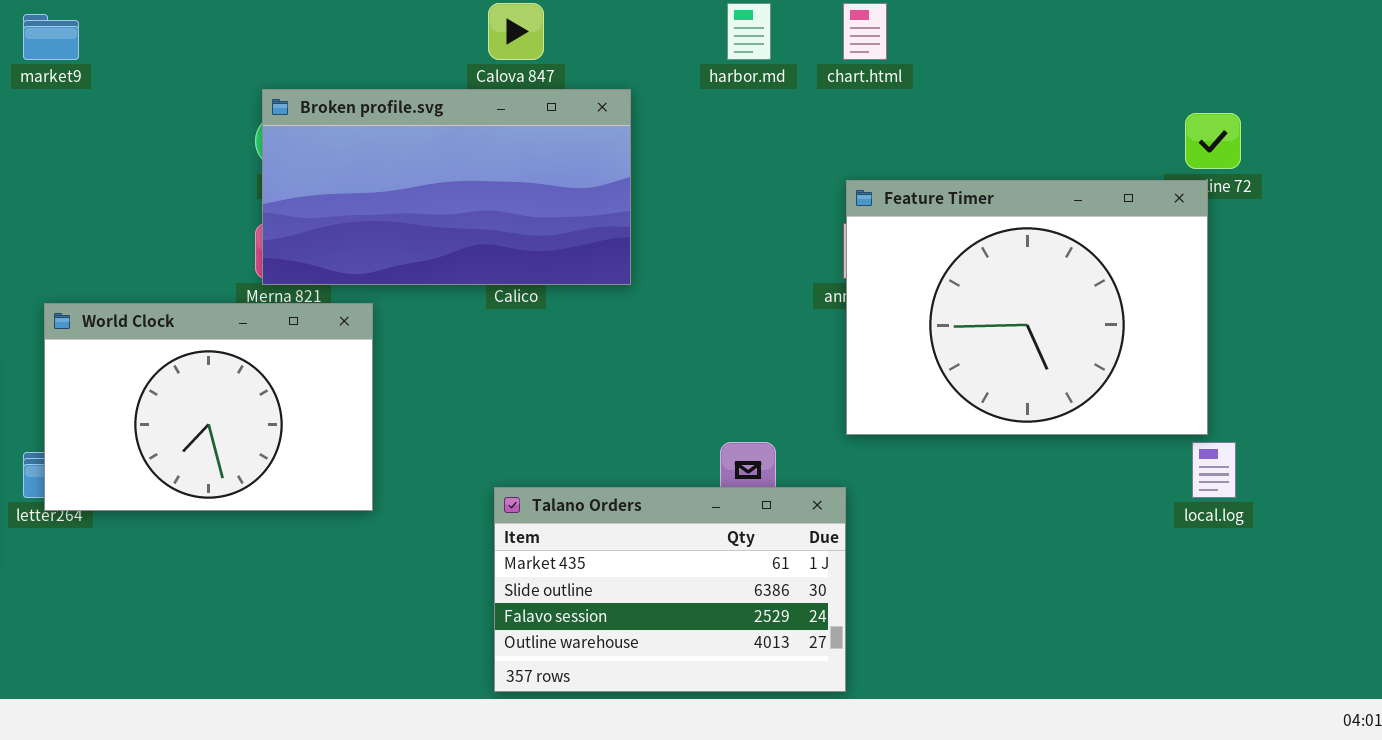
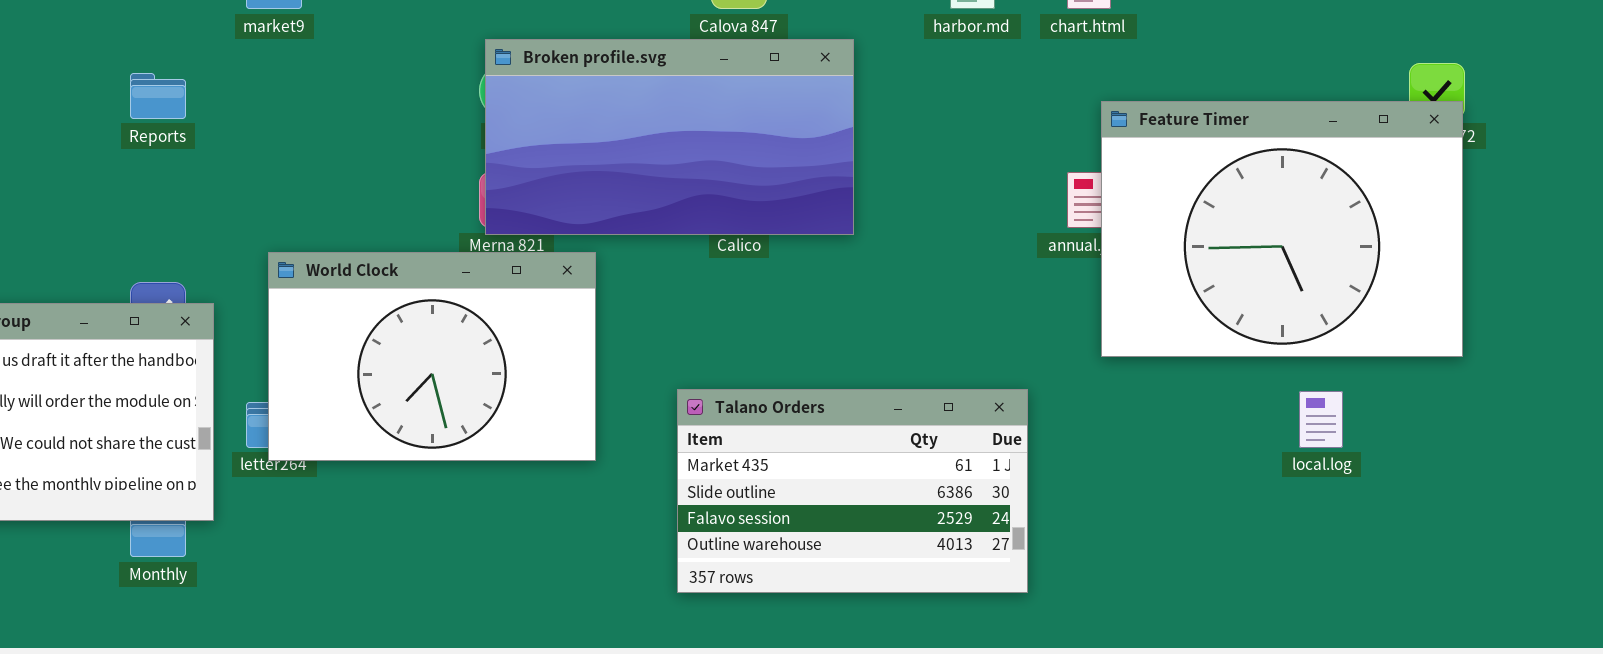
Feature Timer: [846,180,1208,435] -> [1101,101,1463,357], moved
local.log: [1192,442,1236,498] -> [1299,391,1343,448], moved
Talano Orders: [494,487,846,692] -> [677,389,1028,593], moved

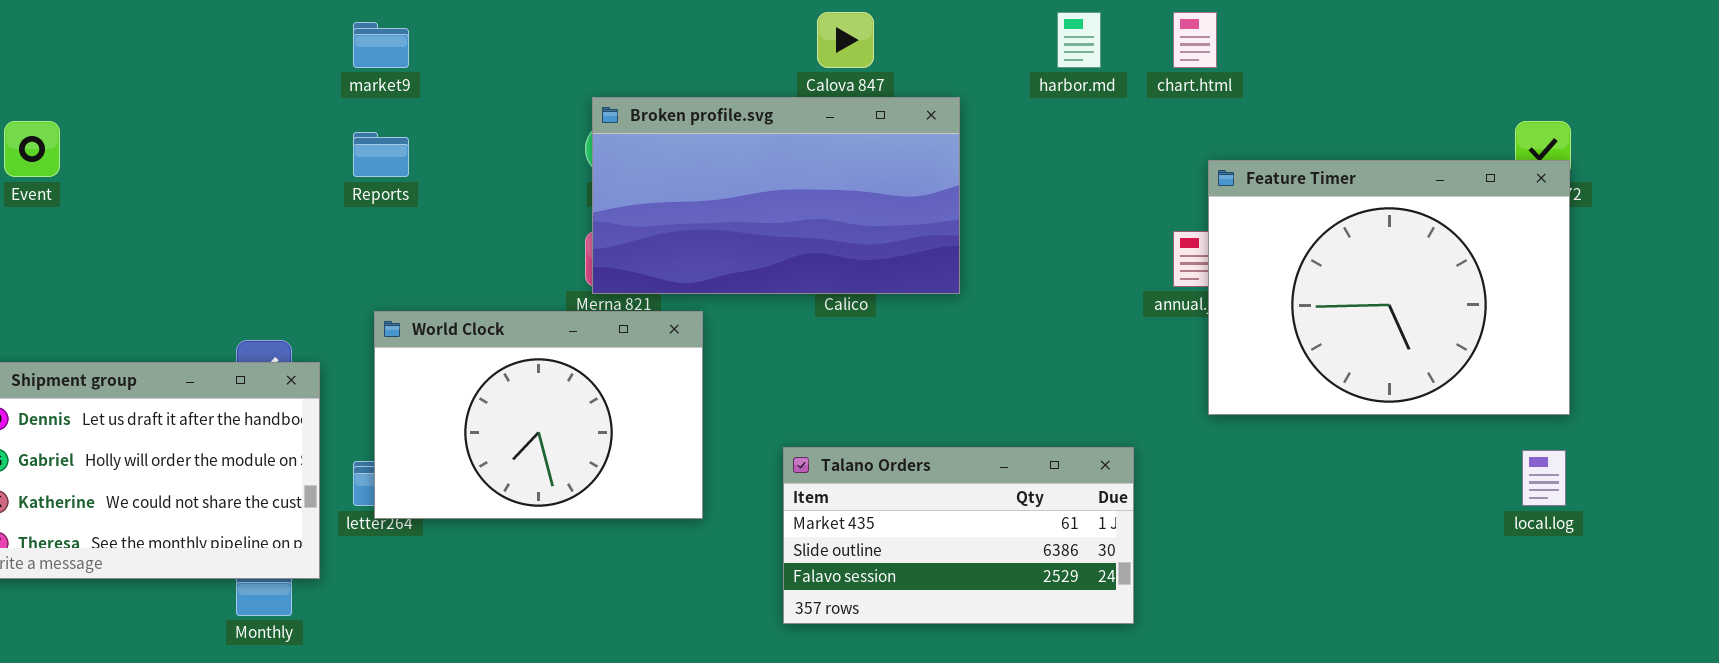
Reports: [130,73,186,119] -> [353,132,409,177], moved
Talano Orders: [677,389,1028,593] -> [783,447,1134,624], resized
local.log: [1299,391,1343,448] -> [1522,450,1566,506], moved

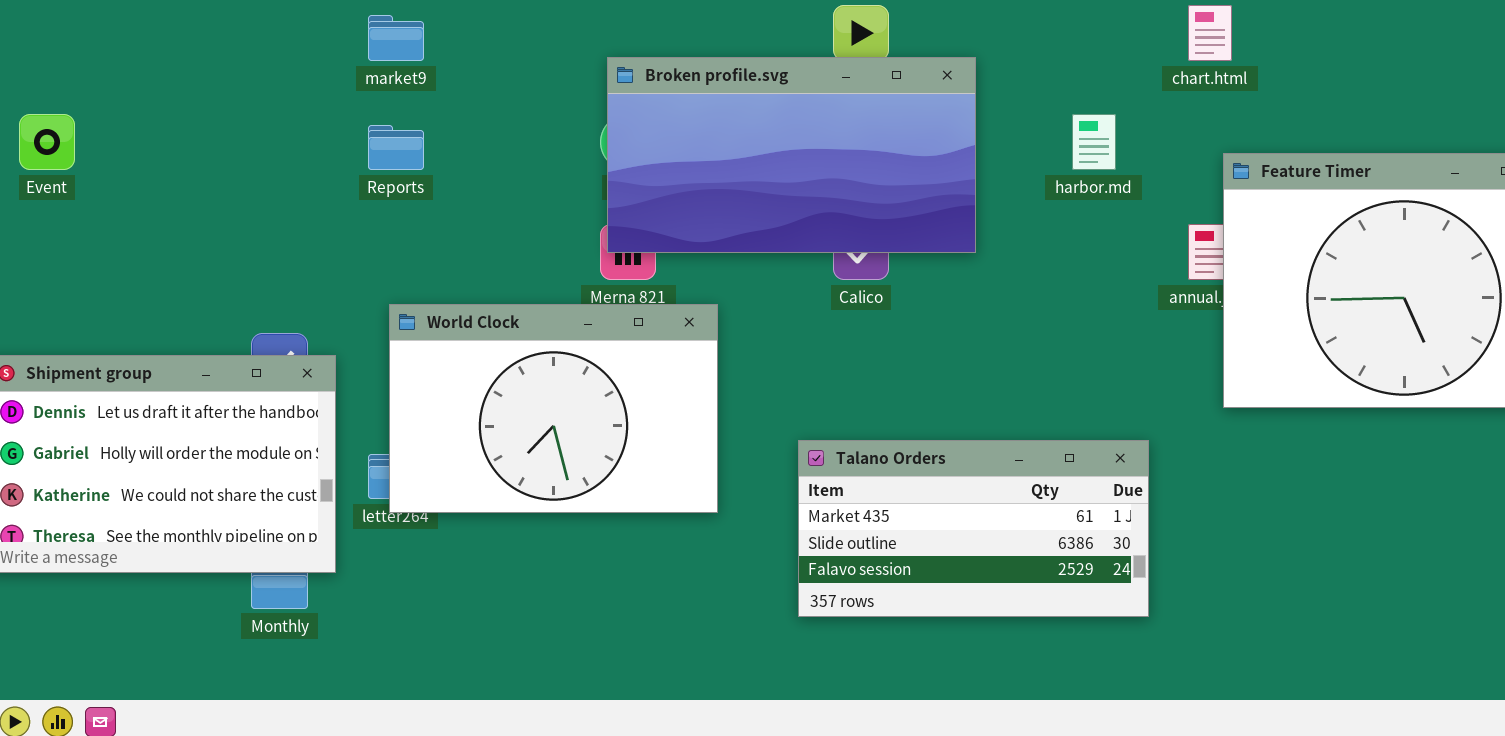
harbor.md: [1057,12,1101,68] -> [1072,114,1116,170], moved
Broken profile.svg: [592,97,960,294] -> [607,57,976,253], moved

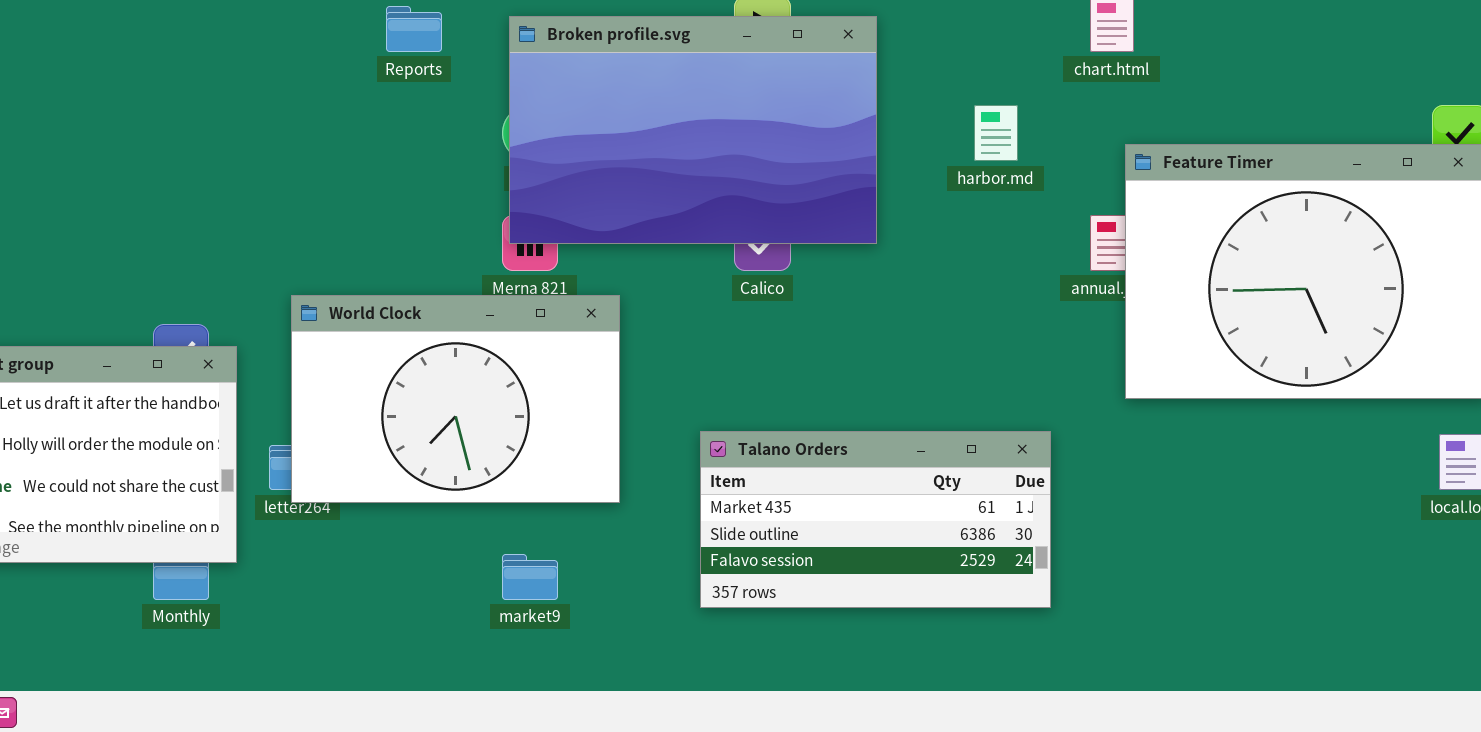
market9: [368,15,424,61] -> [502,554,558,600], moved
Broken profile.svg: [607,57,976,253] -> [509,16,877,244], resized
Reports: [368,125,424,170] -> [386,6,442,52], moved

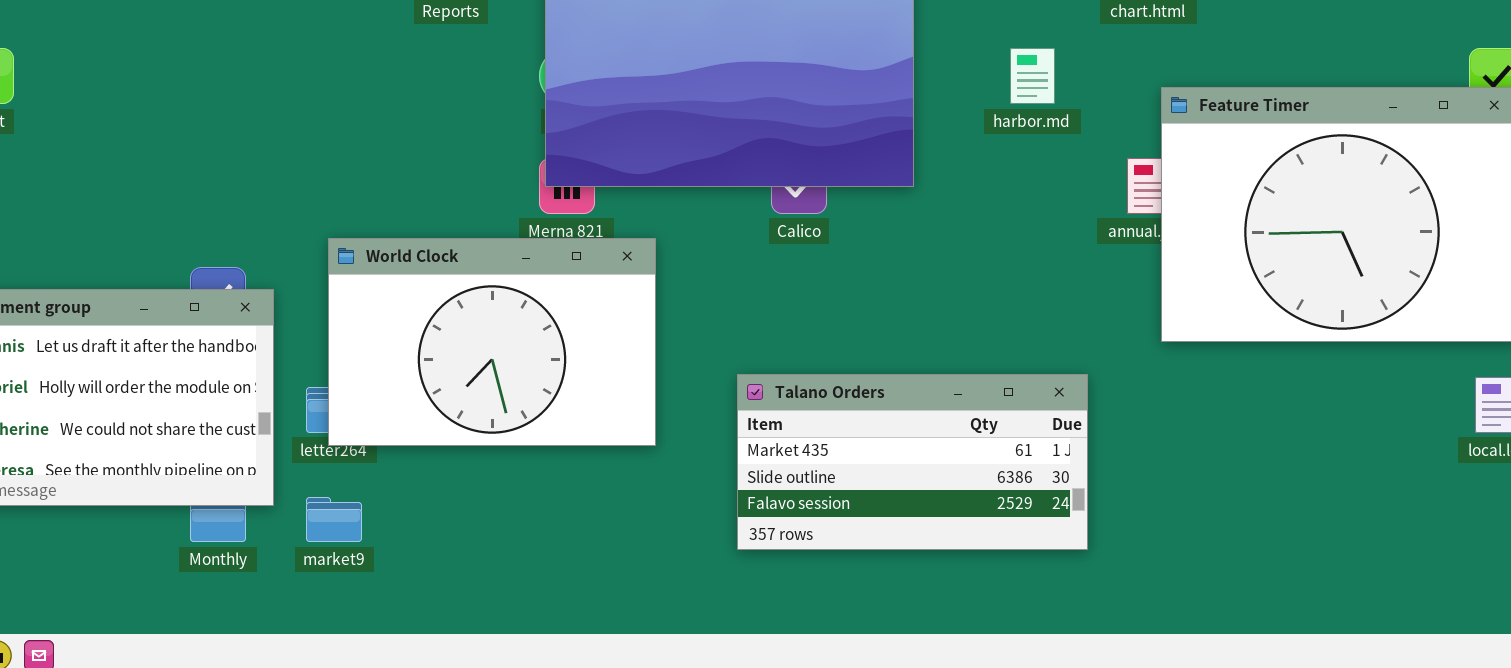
market9: [502,554,558,600] -> [306,497,362,542], moved

